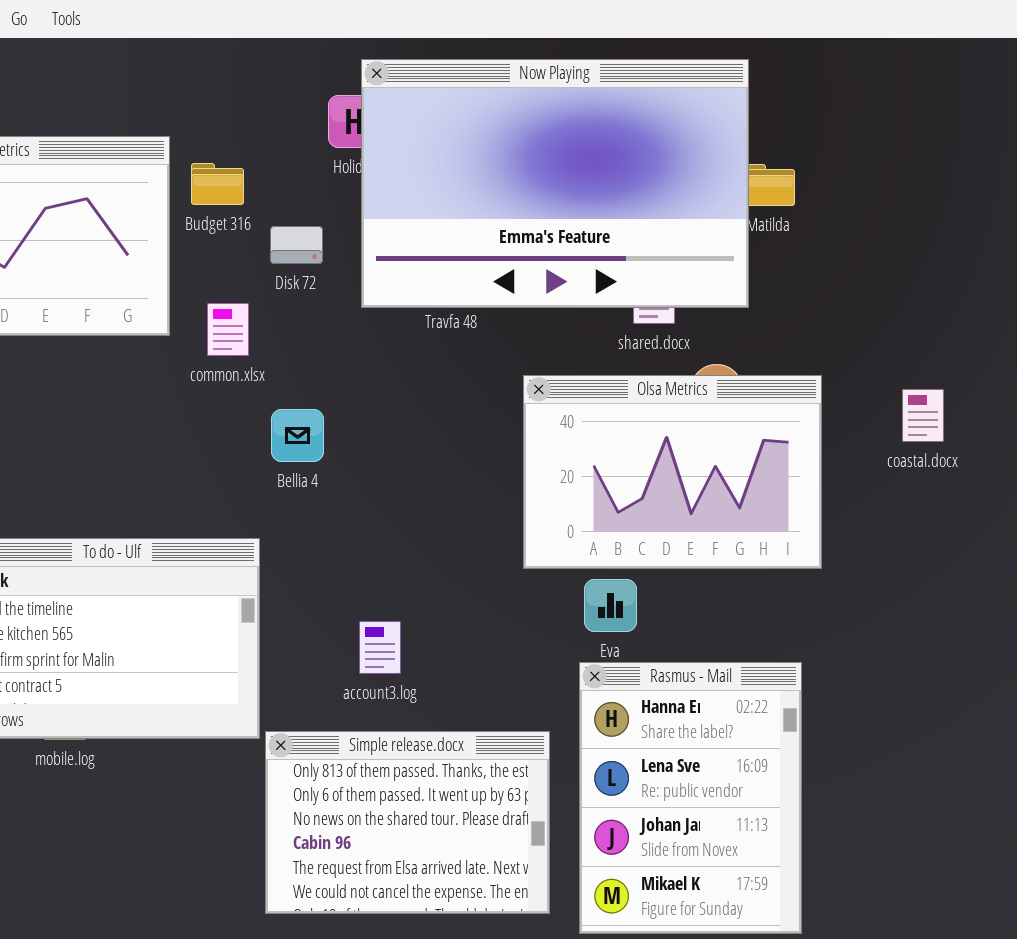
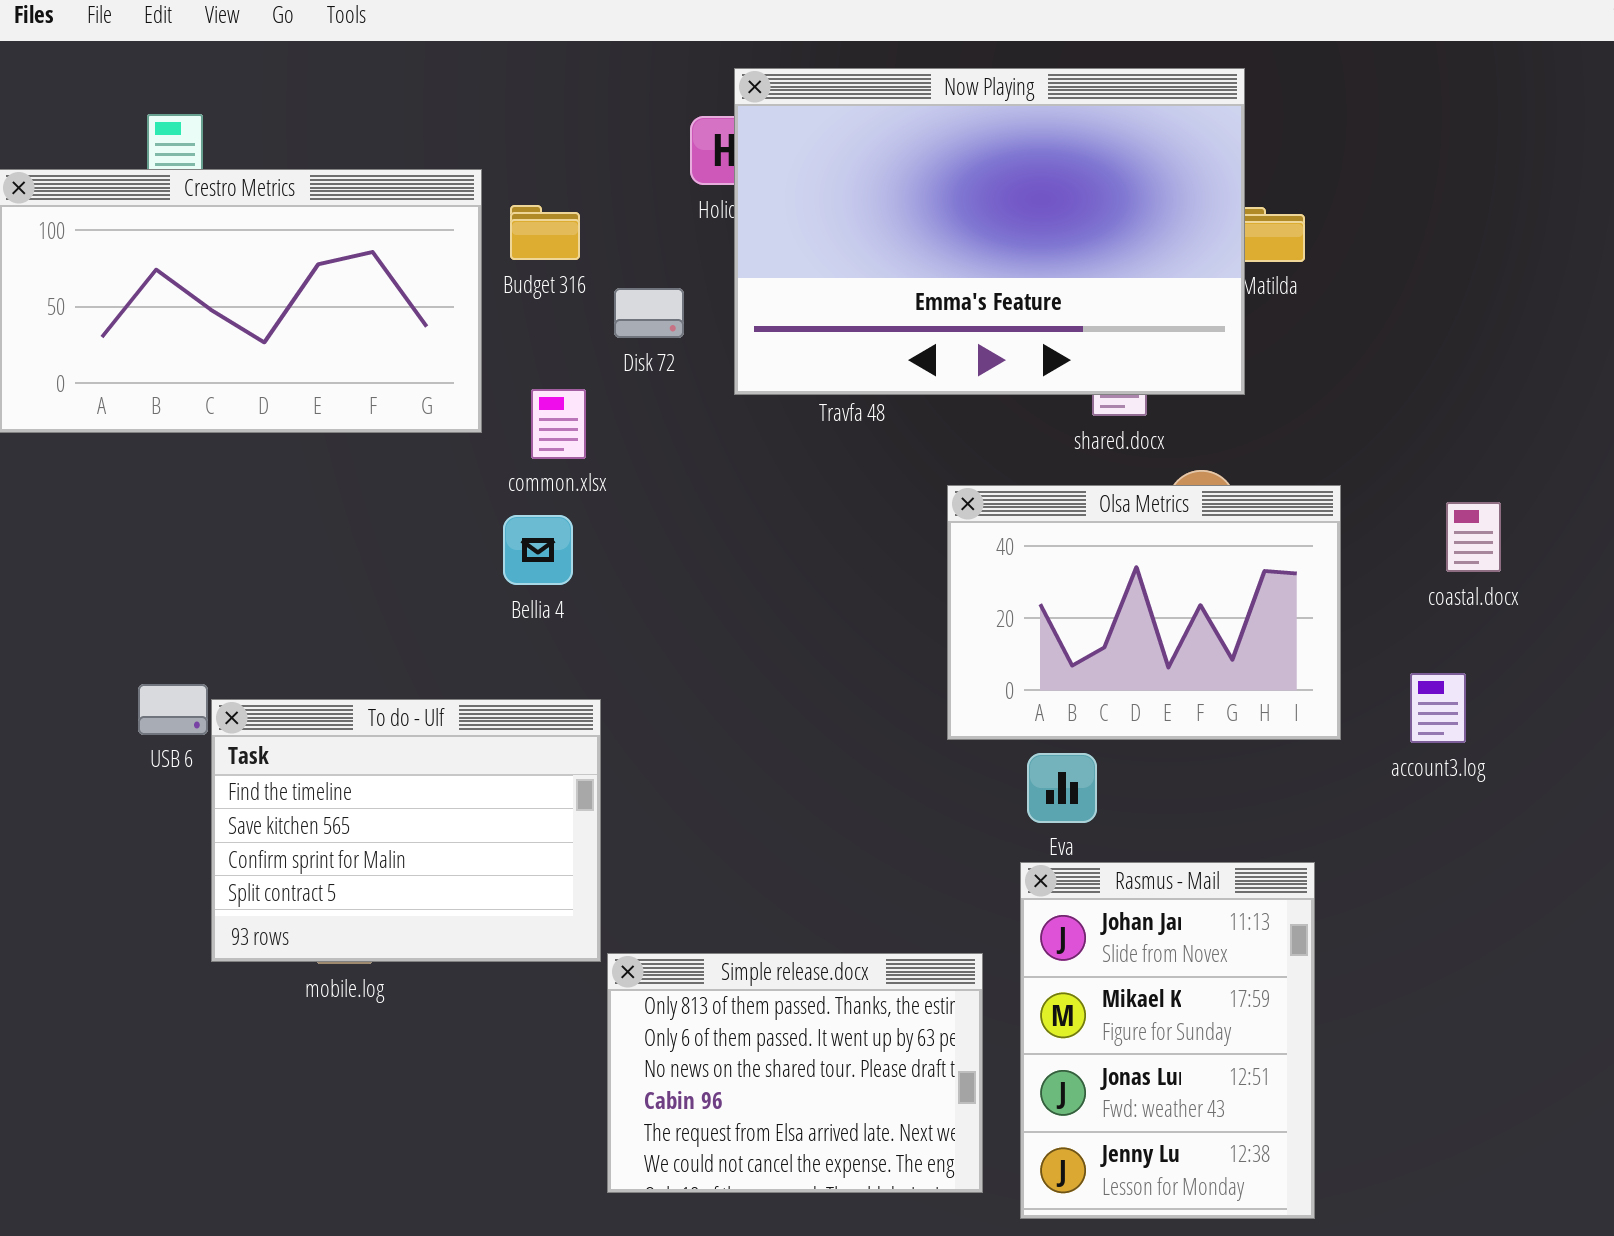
Bellia 4: [271,409,324,462] -> [503,515,573,585], moved
account3.log: [359,621,401,674] -> [1410,673,1466,743], moved
Rasmus - Mail: [579,662,802,934] -> [1020,862,1315,1219], scrolled down 2 rows

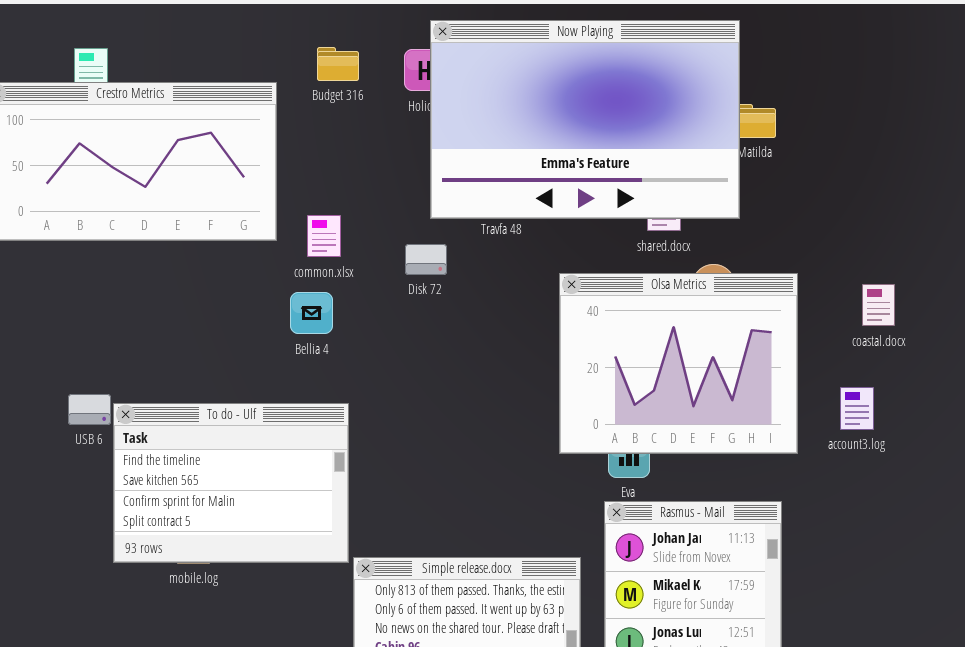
Budget 316: [510,205,580,260] -> [317,47,359,81], moved
Disk 72: [614,288,684,338] -> [405,244,447,275], moved
Olsa Metrics: [947,485,1341,740] -> [559,273,798,454], resized

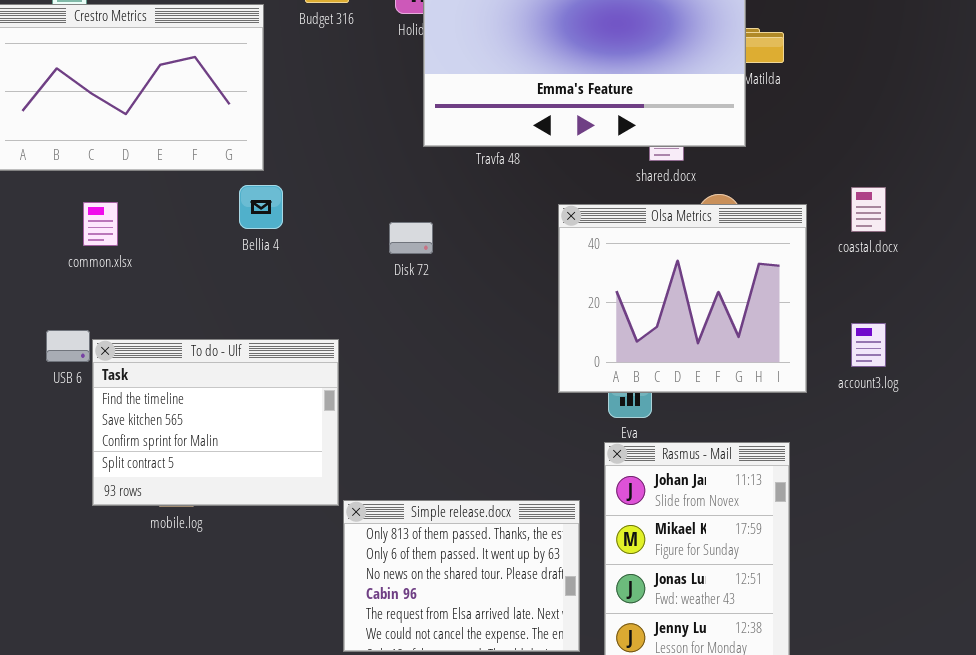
common.xlsx: [307,215,341,257] -> [83,202,118,246], moved
Disk 72: [405,244,447,275] -> [389,222,433,254], moved
coastal.docx: [862,284,895,326] -> [851,187,886,232], moved
Bellia 4: [290,292,333,334] -> [239,185,283,229], moved

